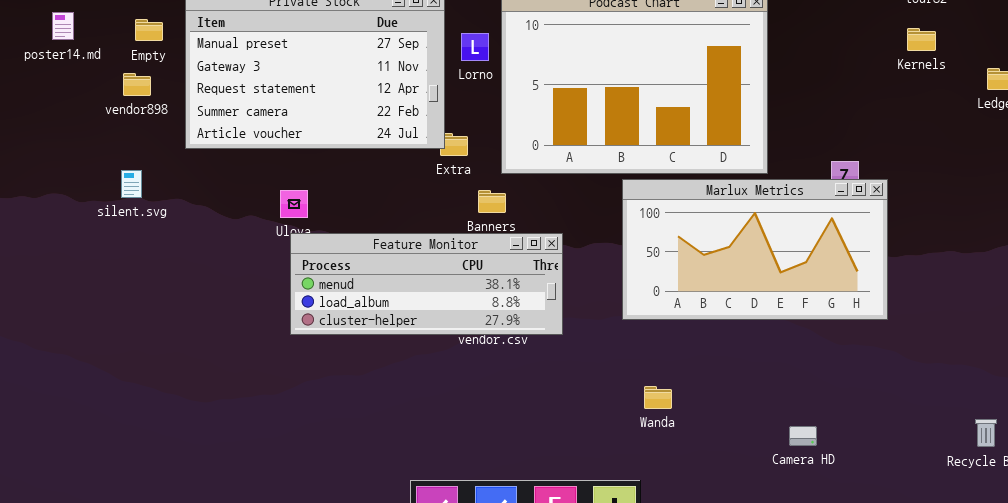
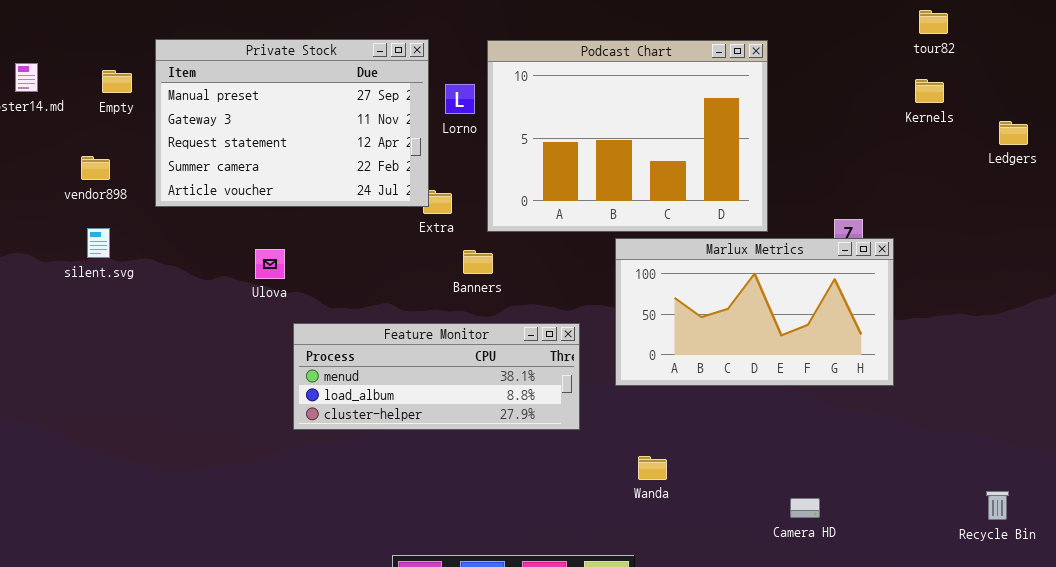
vendor898: [123,73,151,96] -> [81,156,110,180], moved
Feature Monitor: [290,233,563,335] -> [293,323,580,430], moved

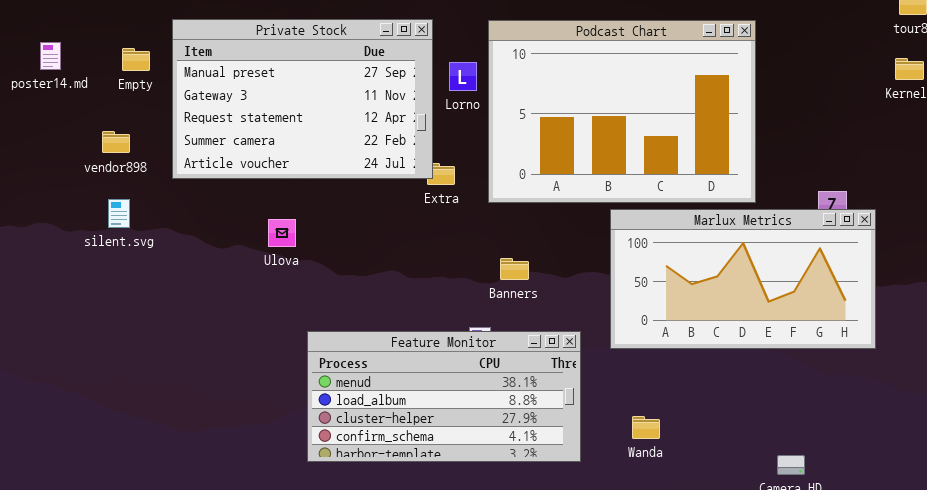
Banners: [463,250,493,274] -> [500,258,529,280], moved
Feature Monitor: [293,323,580,430] -> [307,331,581,462], moved, resized

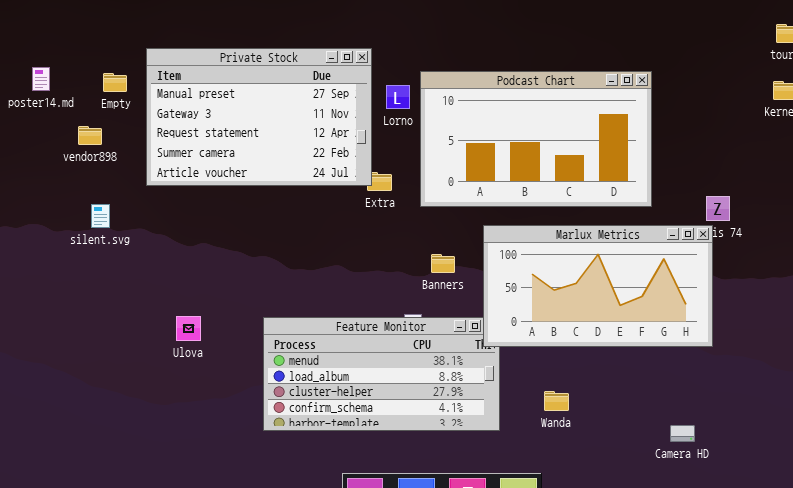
Podcast Chart: [488,20,756,203] -> [420,71,652,207], resized
vendor898: [102,131,130,153] -> [78,126,102,145], moved
Marlux Metrics: [610,209,876,349] -> [483,225,713,347], moved
Ulova: [268,219,296,247] -> [176,316,201,341], moved

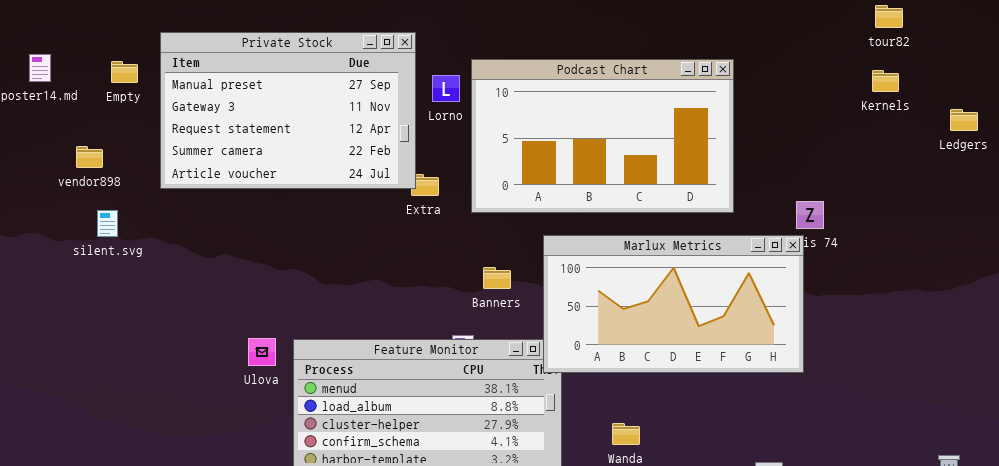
vendor898: [78,126,102,145] -> [76,146,103,168], moved
Ulova: [176,316,201,341] -> [248,338,276,366], moved

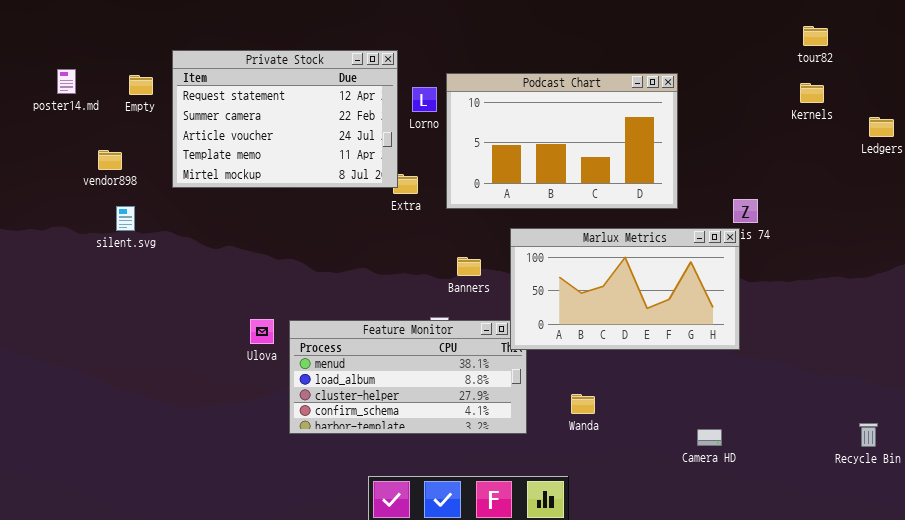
Private Stock: [160,32,416,189] -> [172,50,398,188], scrolled down 2 rows

